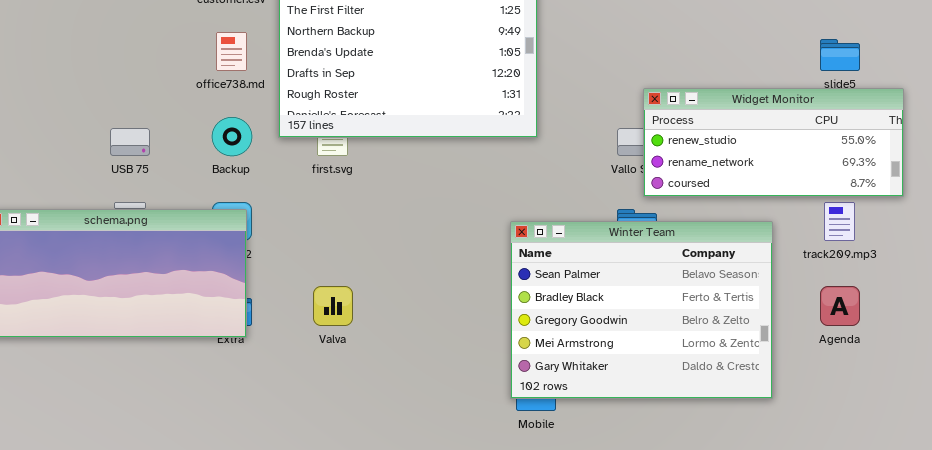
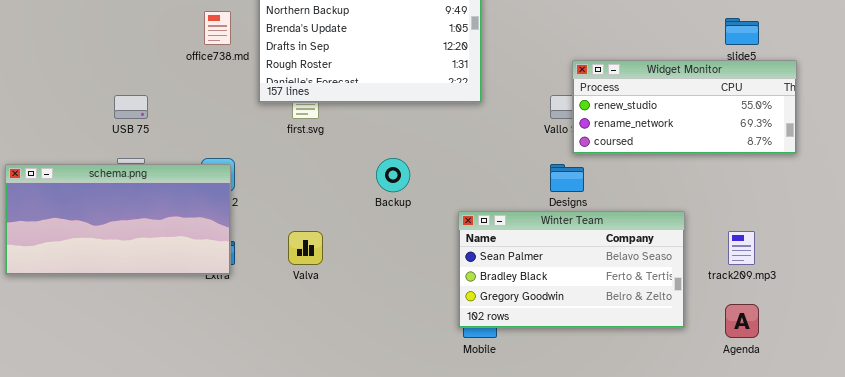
Backup: [212,117,252,156] -> [376,158,410,192], moved
track209.mp3: [824,202,855,241] -> [728,231,755,265], moved
Winter Team: [510,221,773,399] -> [458,211,685,328], resized
Agenda: [820,286,860,326] -> [725,304,759,338], moved

